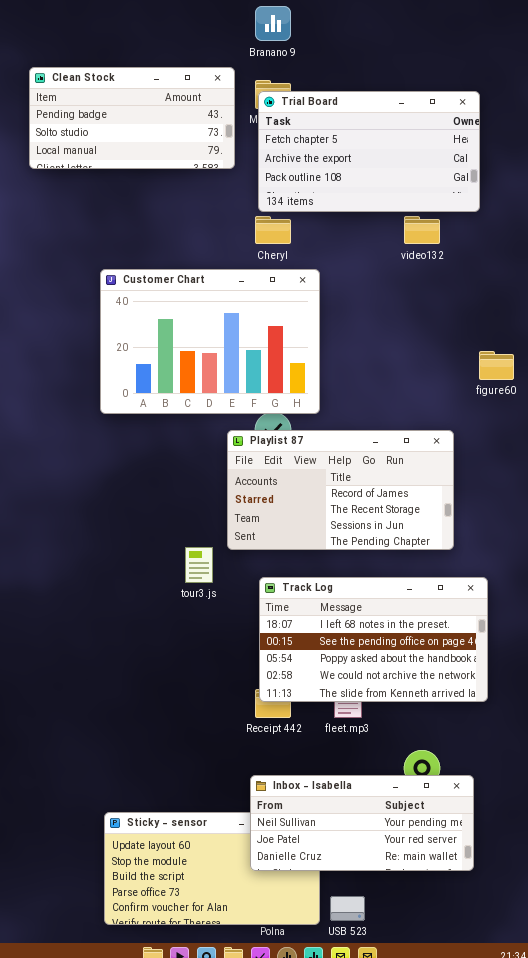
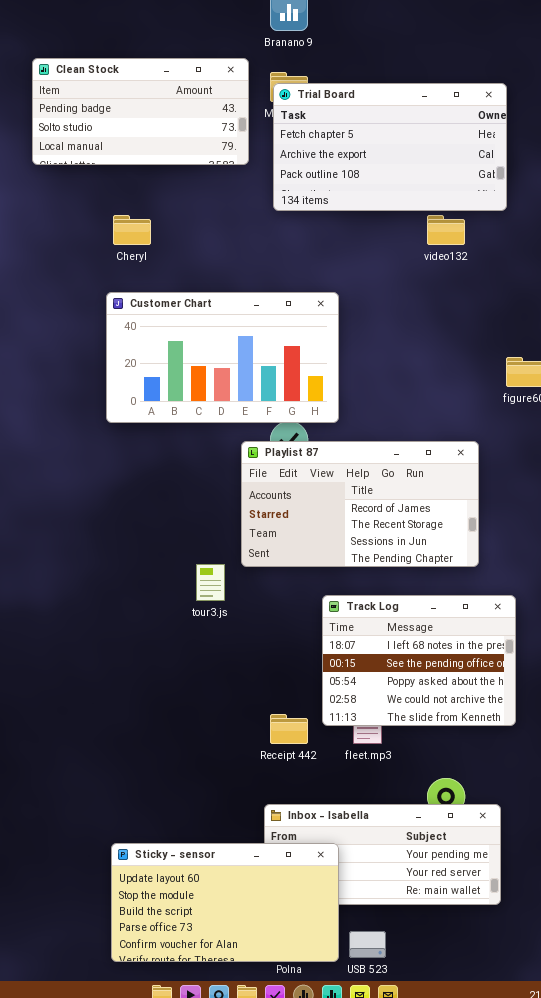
Cheryl: [255,216,291,244] -> [113,215,151,245], moved
Customer Chart: [100,269,320,414] -> [106,292,339,423], resized
Track Log: [259,577,488,702] -> [322,595,516,726], resized
Sticky - sensor: [104,812,320,925] -> [111,843,339,962], raised

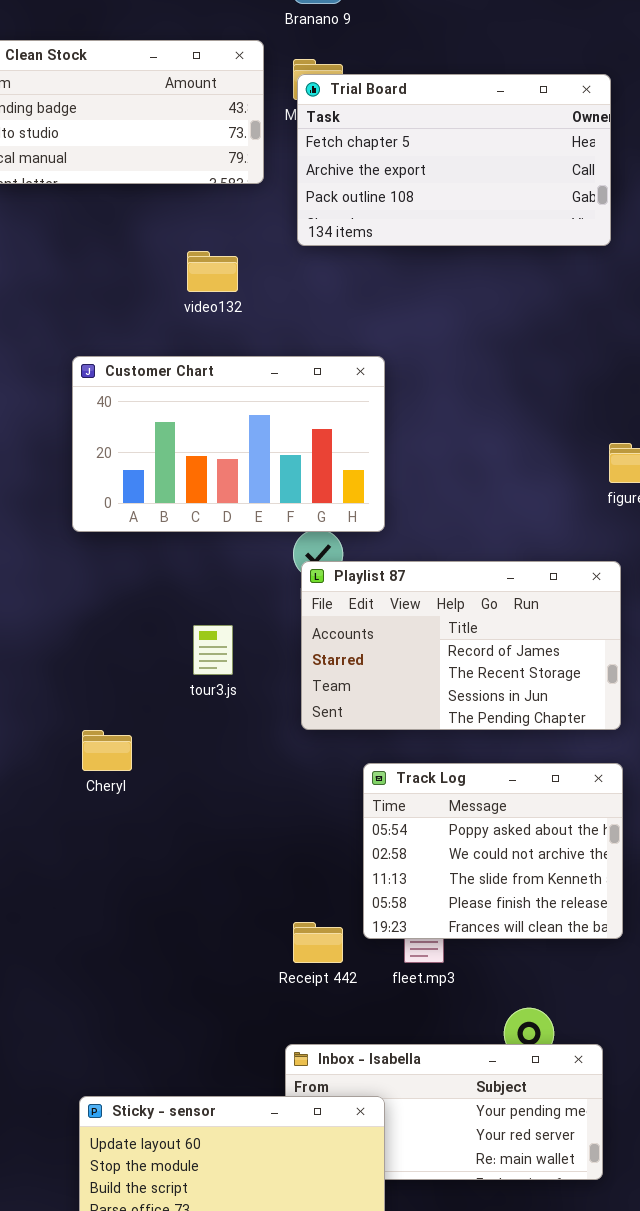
Cheryl: [113,215,151,245] -> [82,730,132,771], moved
video132: [427,215,465,245] -> [187,251,238,292], moved
Playlist 87: [241,441,479,567] -> [301,561,621,730], moved
tour3.js: [196,564,225,601] -> [193,625,233,675], moved
Track Log: [322,595,516,726] -> [363,763,623,939], scrolled down 2 rows

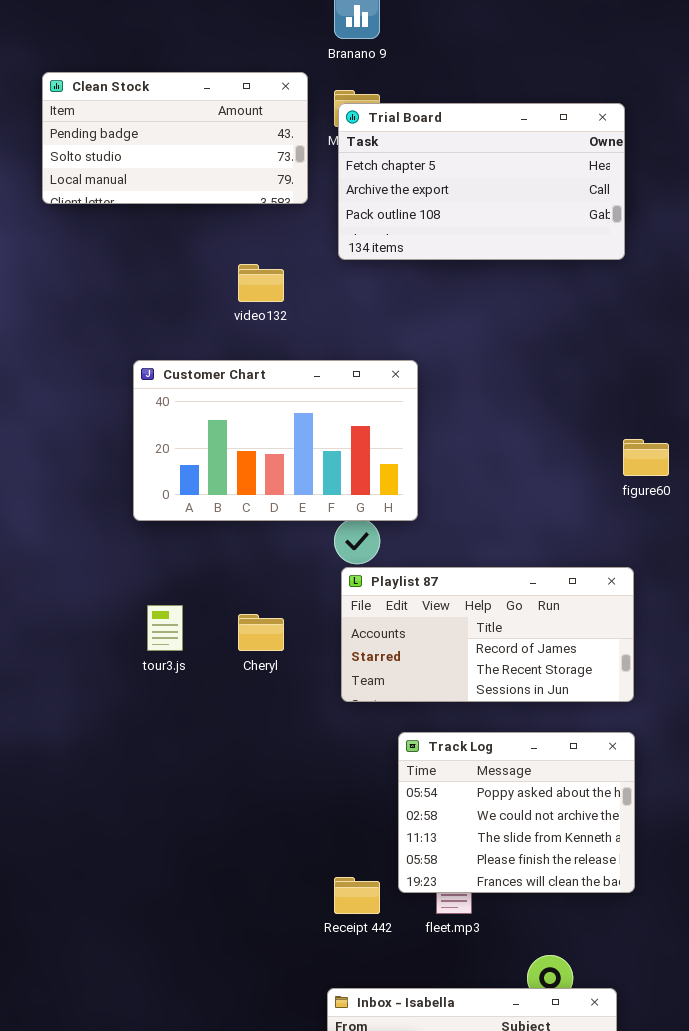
Playlist 87: [301,561,621,730] -> [341,567,634,702], resized
tour3.js: [193,625,233,675] -> [147,605,183,651], moved
Cheryl: [82,730,132,771] -> [238,614,284,651], moved

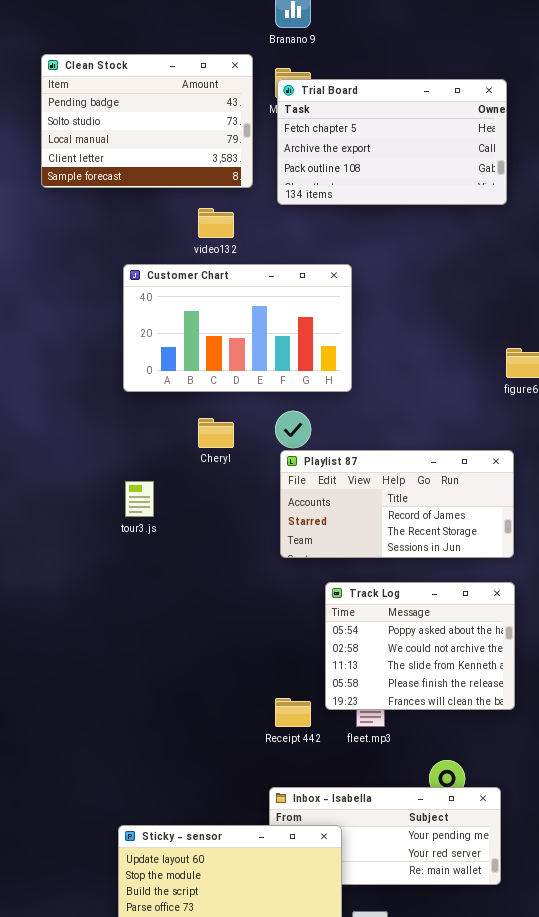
Clean Stock: [42,72,308,204] -> [41,54,253,188], resized
Customer Chart: [133,360,418,521] -> [123,264,352,392], moved
Cheryl: [238,614,284,651] -> [198,418,234,448], moved

